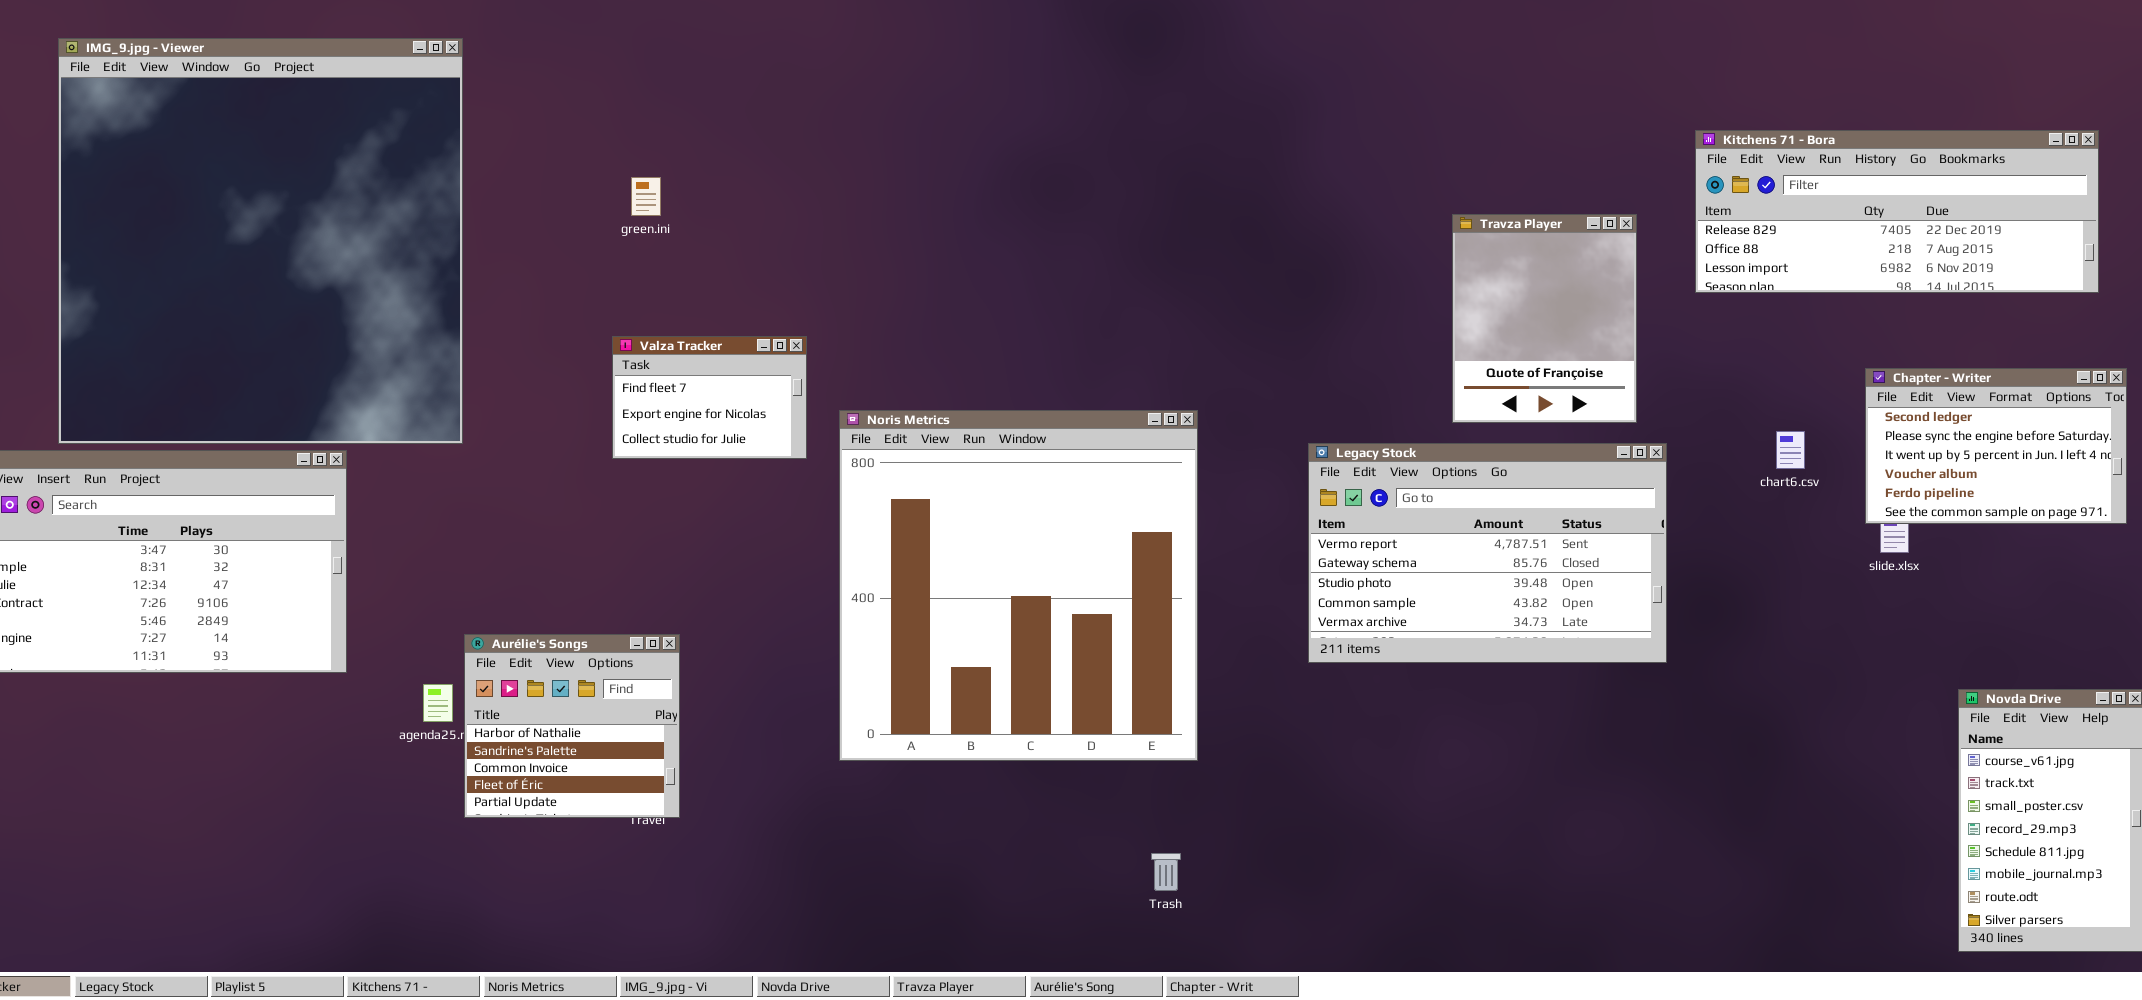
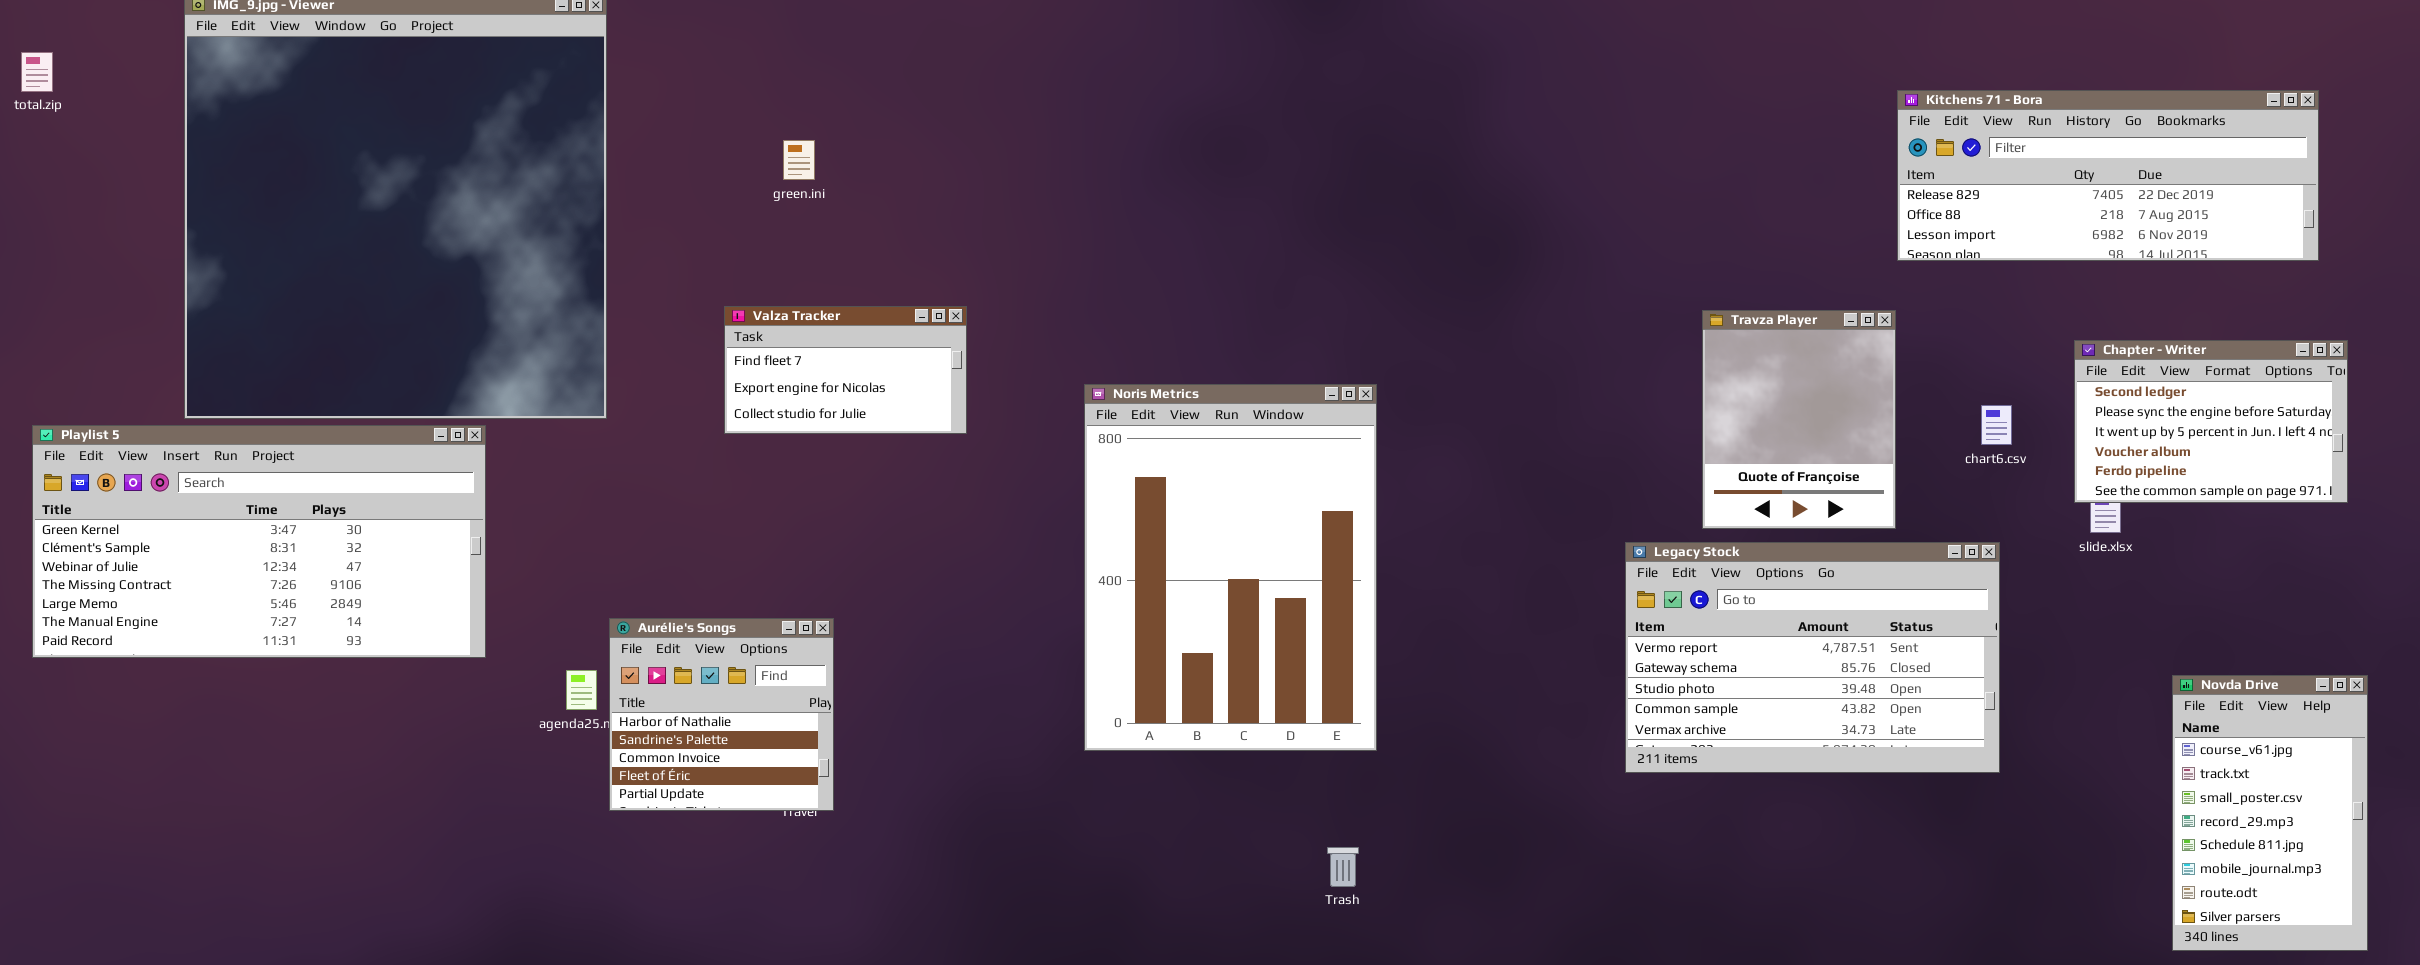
Travza Player: [1452,214,1637,423] -> [1702,310,1896,529], moved
Valza Tracker: [612,336,807,459] -> [724,306,967,434], resized
Noris Metrics: [839,410,1198,761] -> [1084,384,1377,751], resized
Legacy Stock: [1308,443,1667,663] -> [1625,542,2000,773], moved

